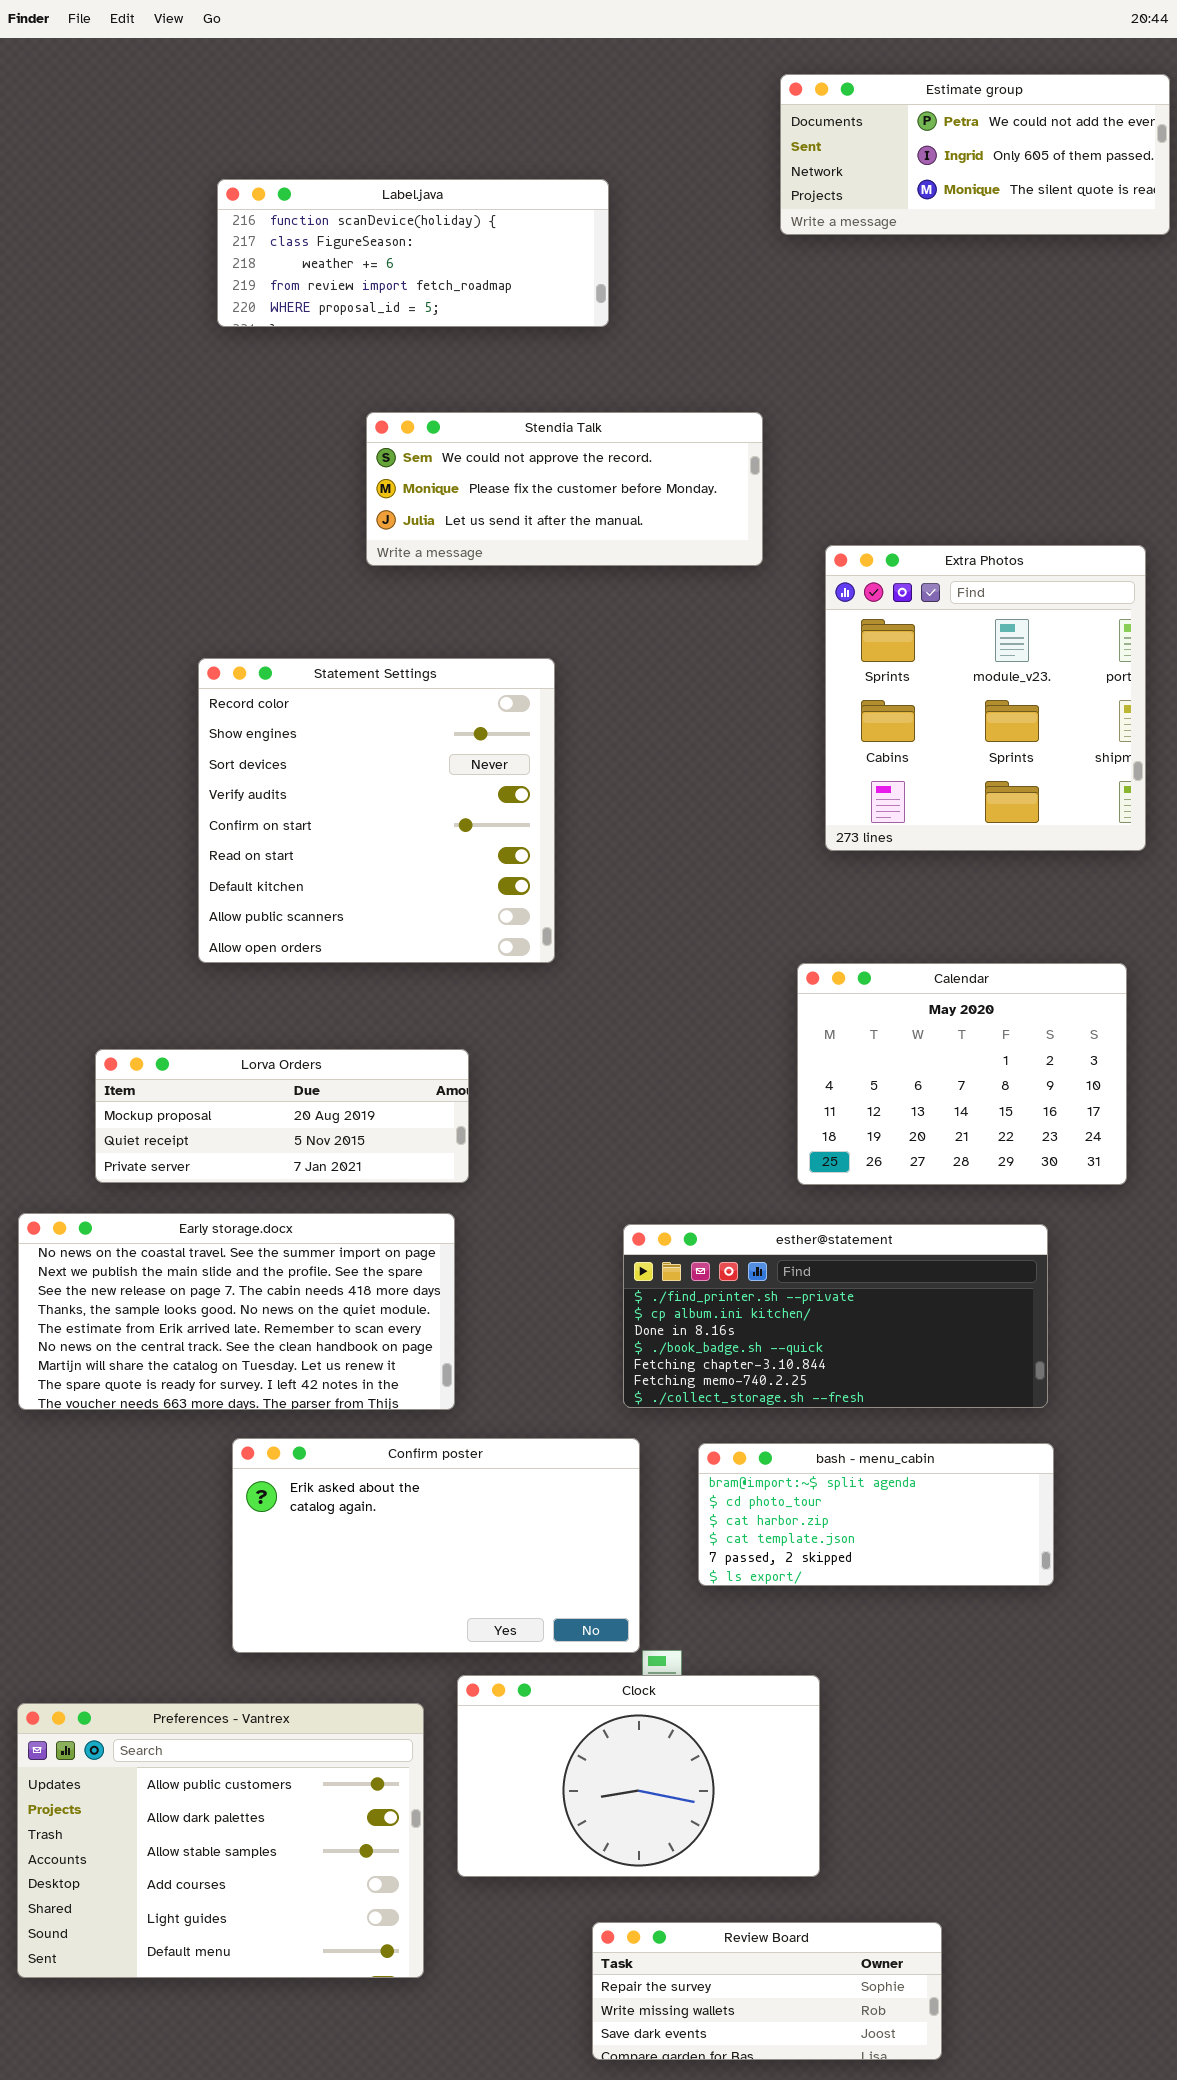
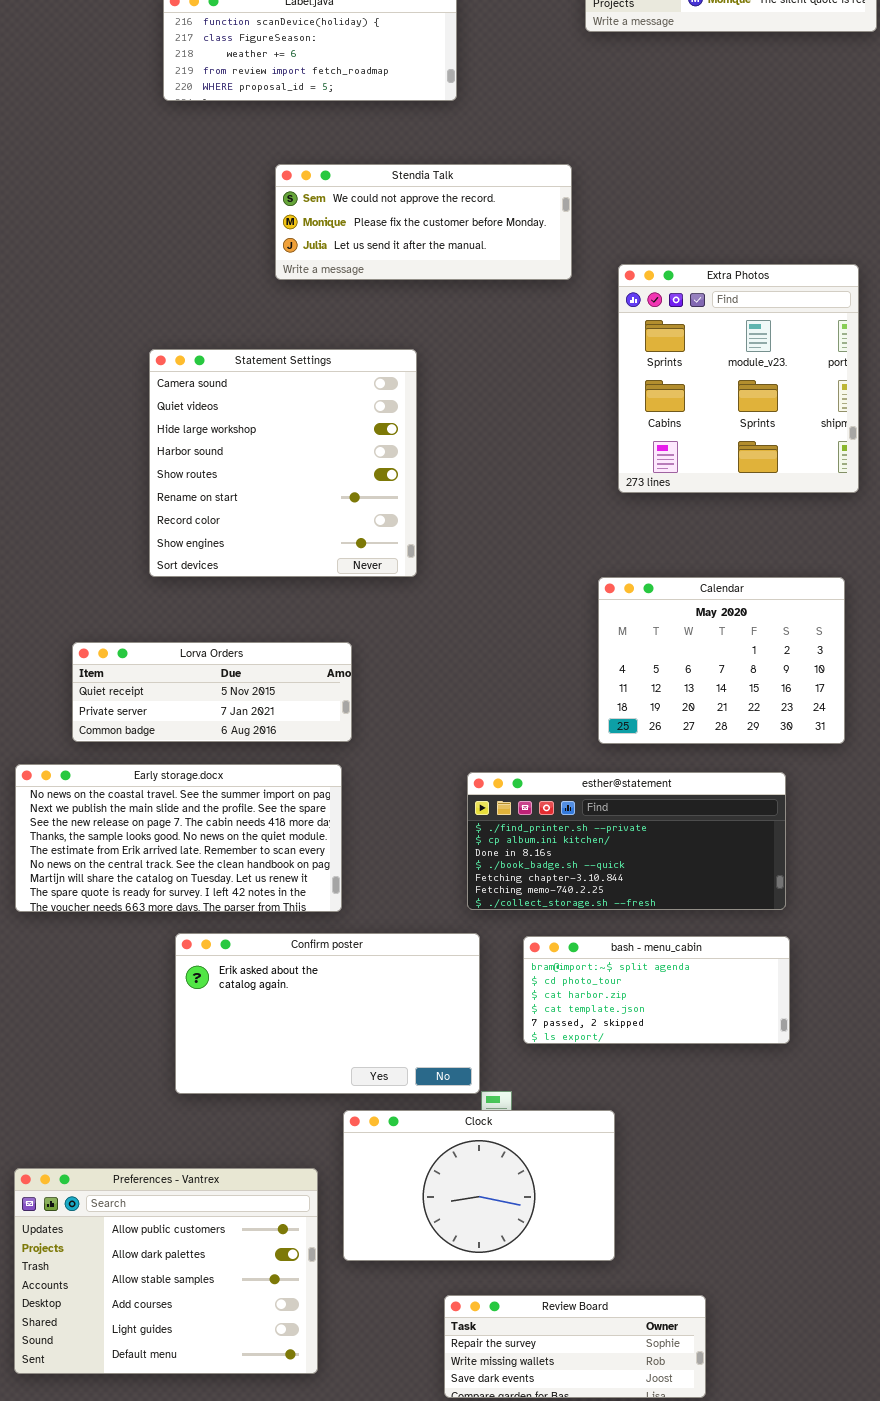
Statement Settings: [198,658,555,963] -> [149,349,417,577], scrolled up 6 rows
Lorva Orders: [95,1049,469,1183] -> [72,642,352,742], scrolled down 1 row
Preferences - Vantrex: [17,1703,424,1978] -> [14,1168,318,1374], moved

